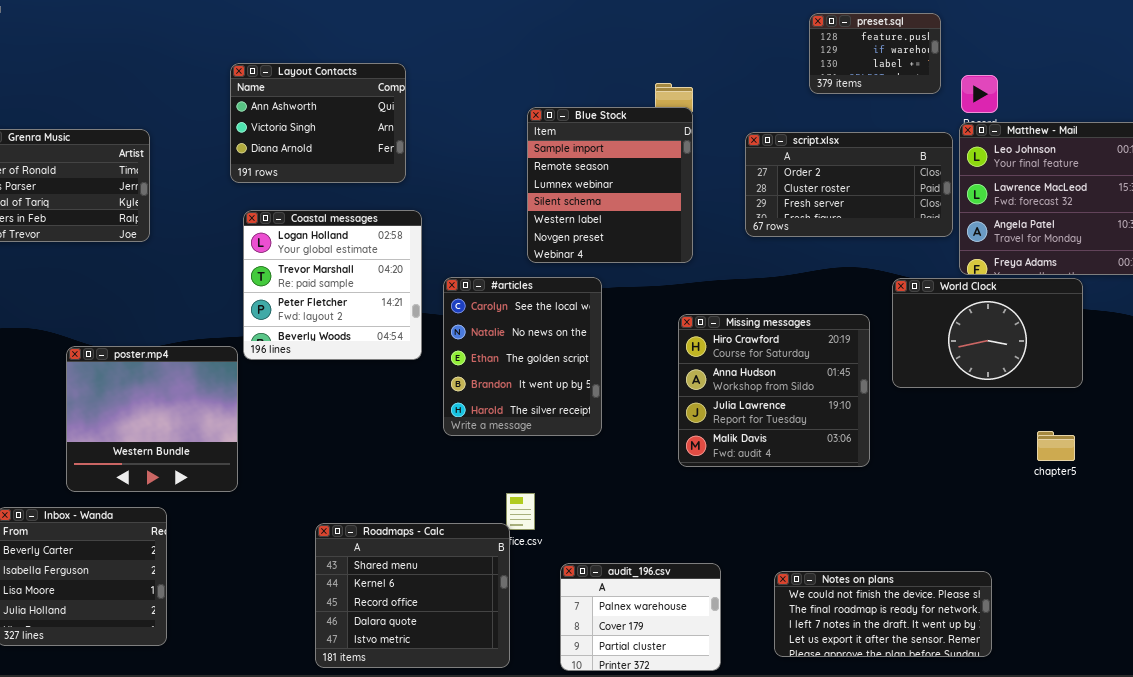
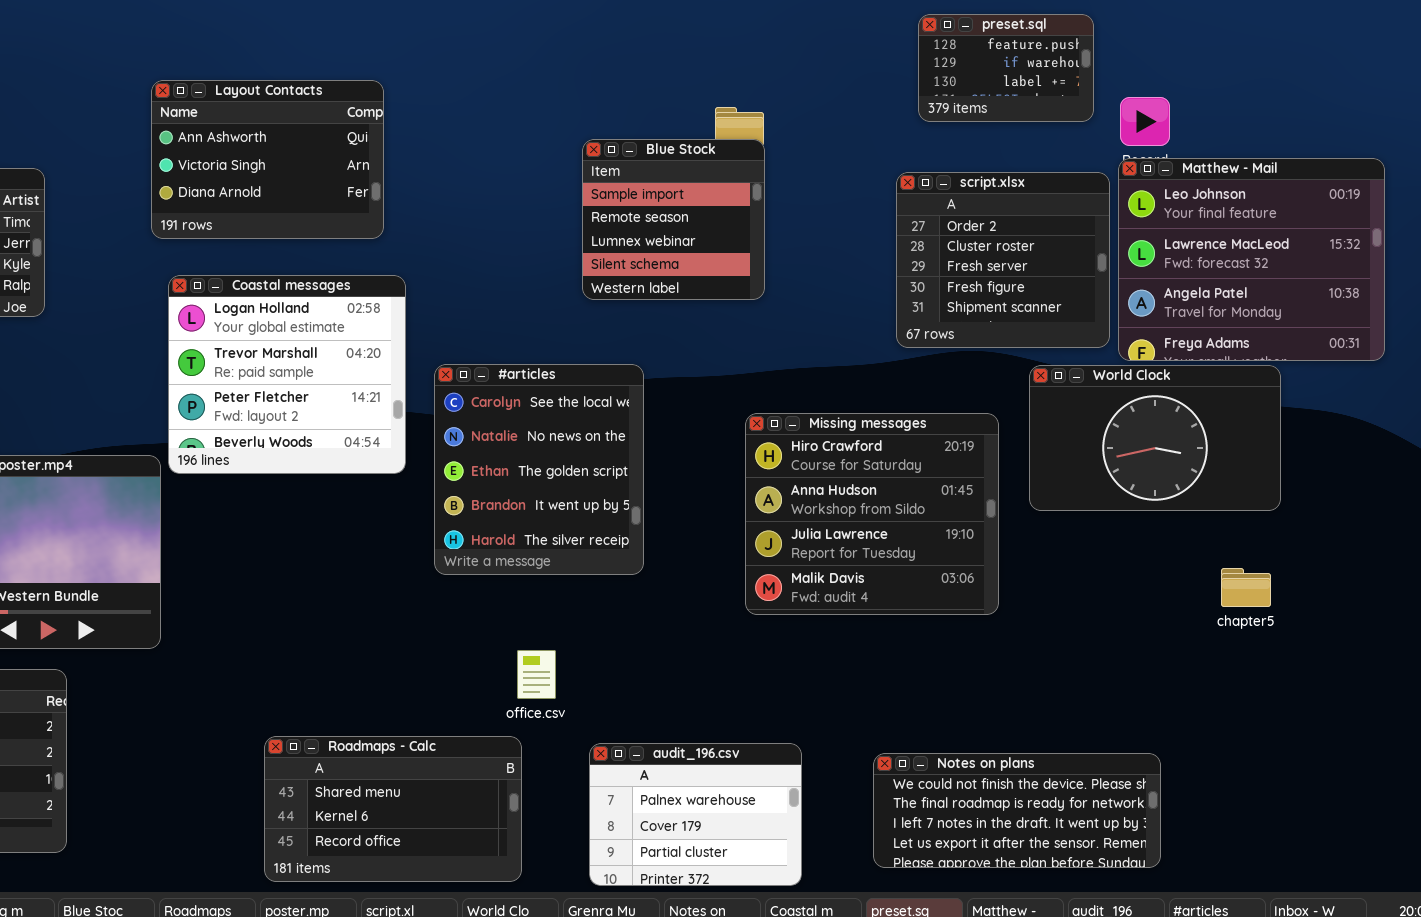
Blue Stock: [527,107,693,263] -> [582,139,765,300], resized
script.xlsx: [745,132,953,237] -> [896,172,1110,348], resized
Roadmaps - Calc: [315,523,510,668] -> [264,736,522,882], resized

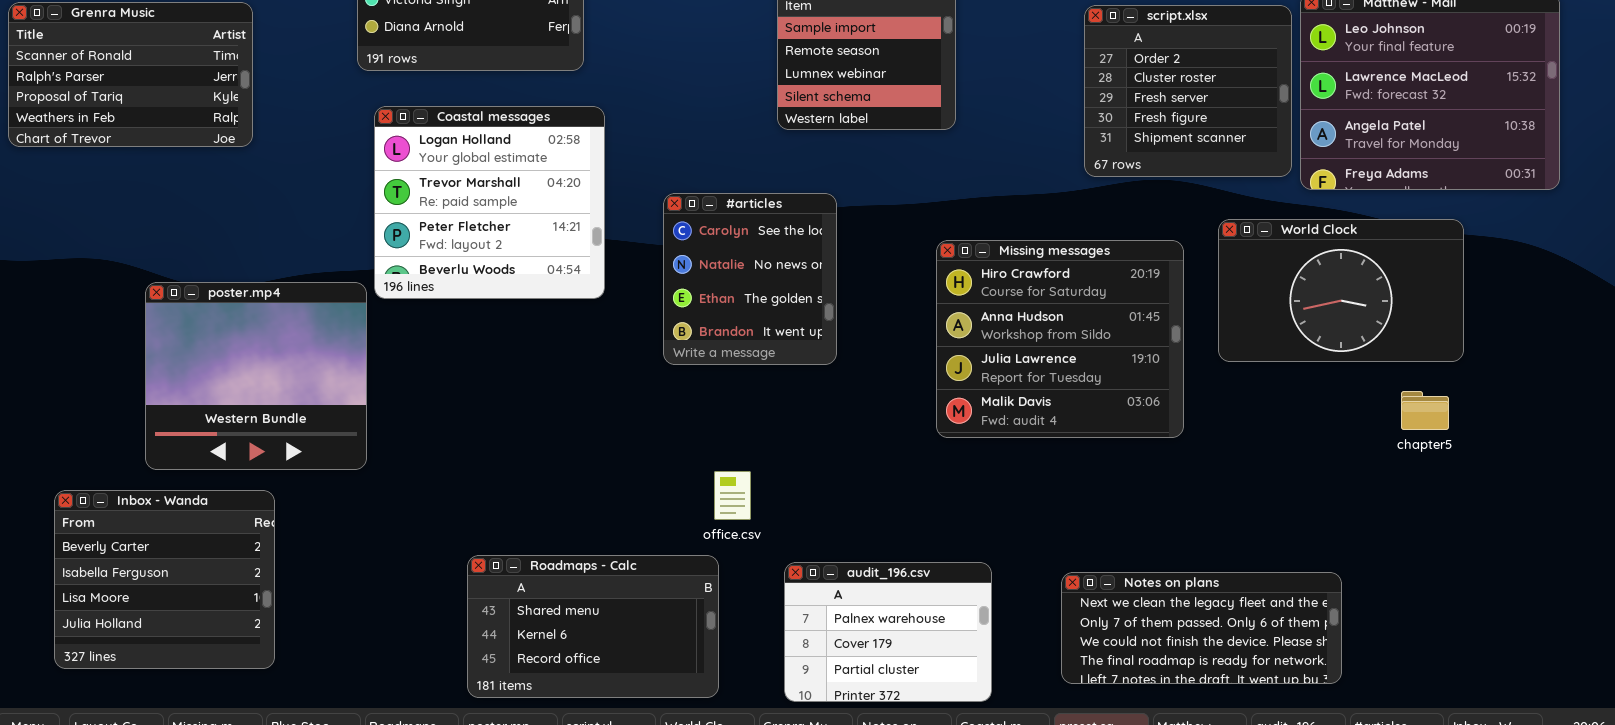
#articles: [434,364,644,575] -> [663,193,837,365], resized
World Clock: [1029,365,1281,511] -> [1218,219,1464,362], moved
Notes on plans: [873,753,1161,868] -> [1061,572,1342,684], scrolled up 2 rows

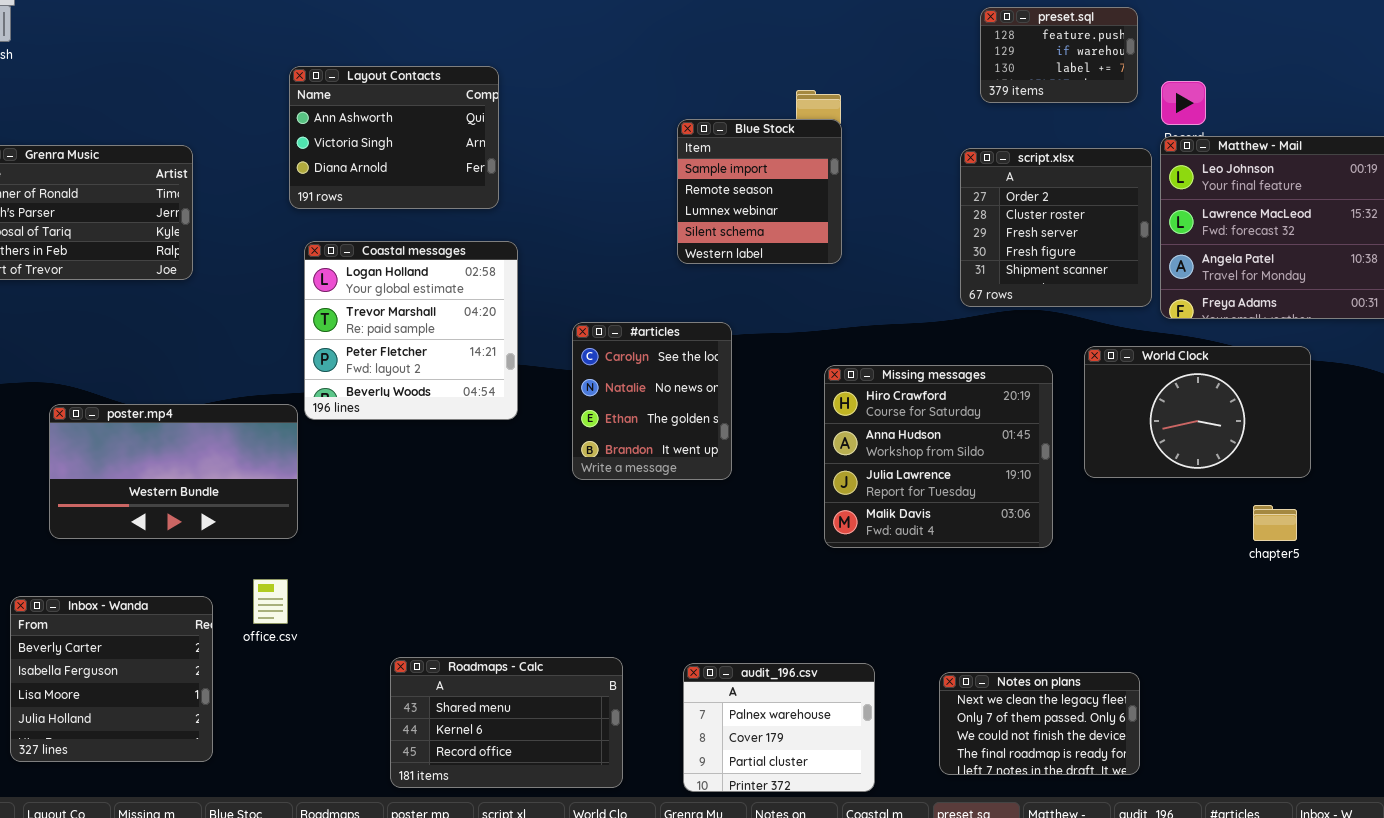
poster.mp4: [145,282,367,470] -> [49,404,298,539], resized
office.csv: [714,471,751,520] -> [253,579,288,624], moved
Notes on plans: [1061,572,1342,684] -> [939,672,1140,775], resized

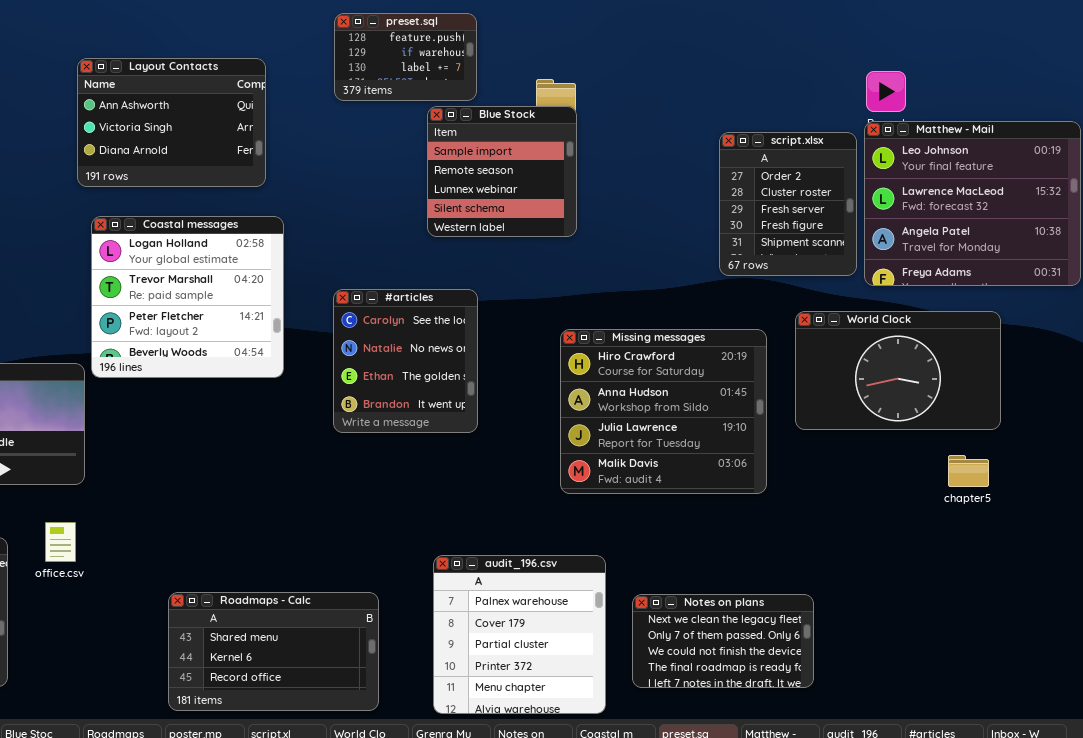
preset.sql: [980,7,1138,103] -> [334,13,477,101], moved
script.xlsx: [960,148,1152,307] -> [719,132,857,276], resized
audit_196.csv: [683,663,875,792] -> [433,555,606,714], resized
Notes on plans: [939,672,1140,775] -> [632,594,814,688], moved

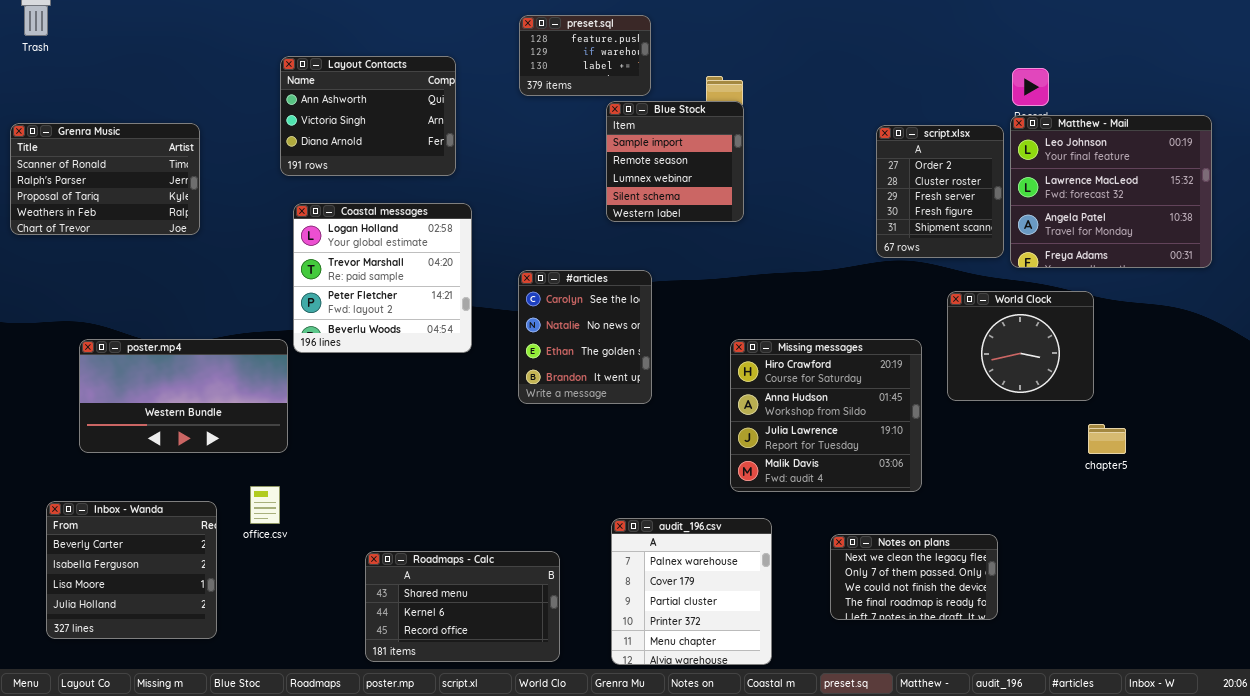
World Clock: [795,311,1001,430] -> [947,291,1094,401], resized
Missing messages: [560,329,767,494] -> [730,339,922,492], moved
Notes on plans: [632,594,814,688] -> [830,534,998,620], moved

